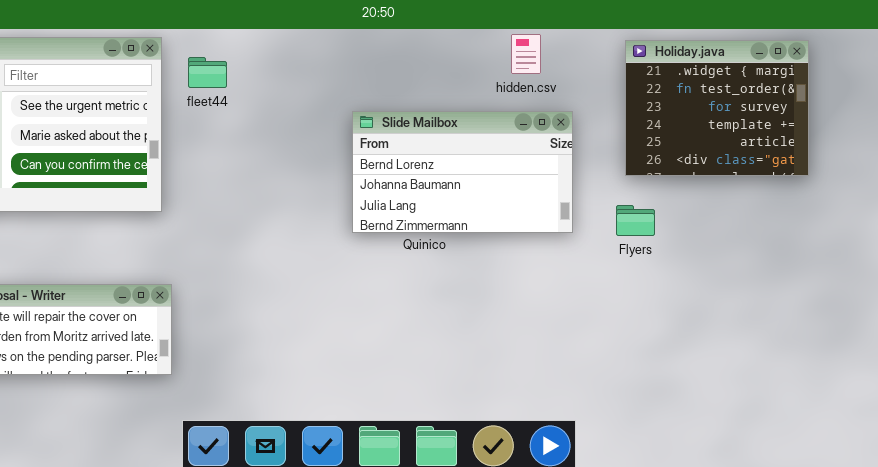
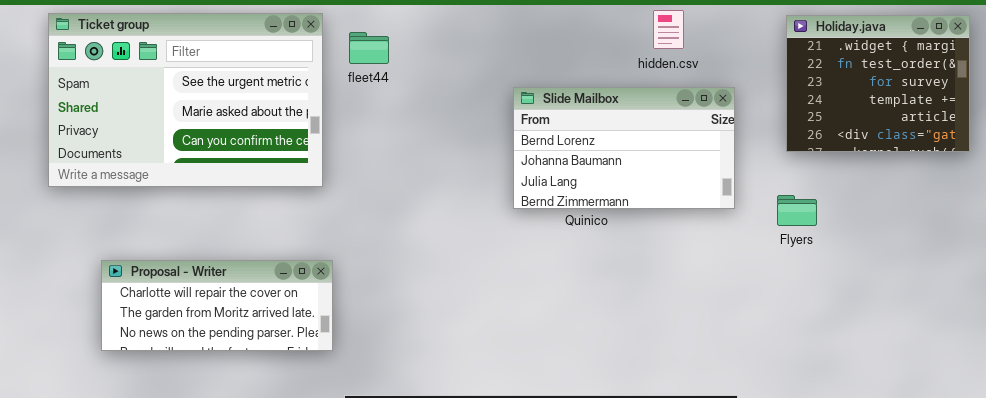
hidden.csv: [511,34,541,74] -> [653,10,684,49], moved
Flyers: [616,205,655,236] -> [777,195,817,226], moved

